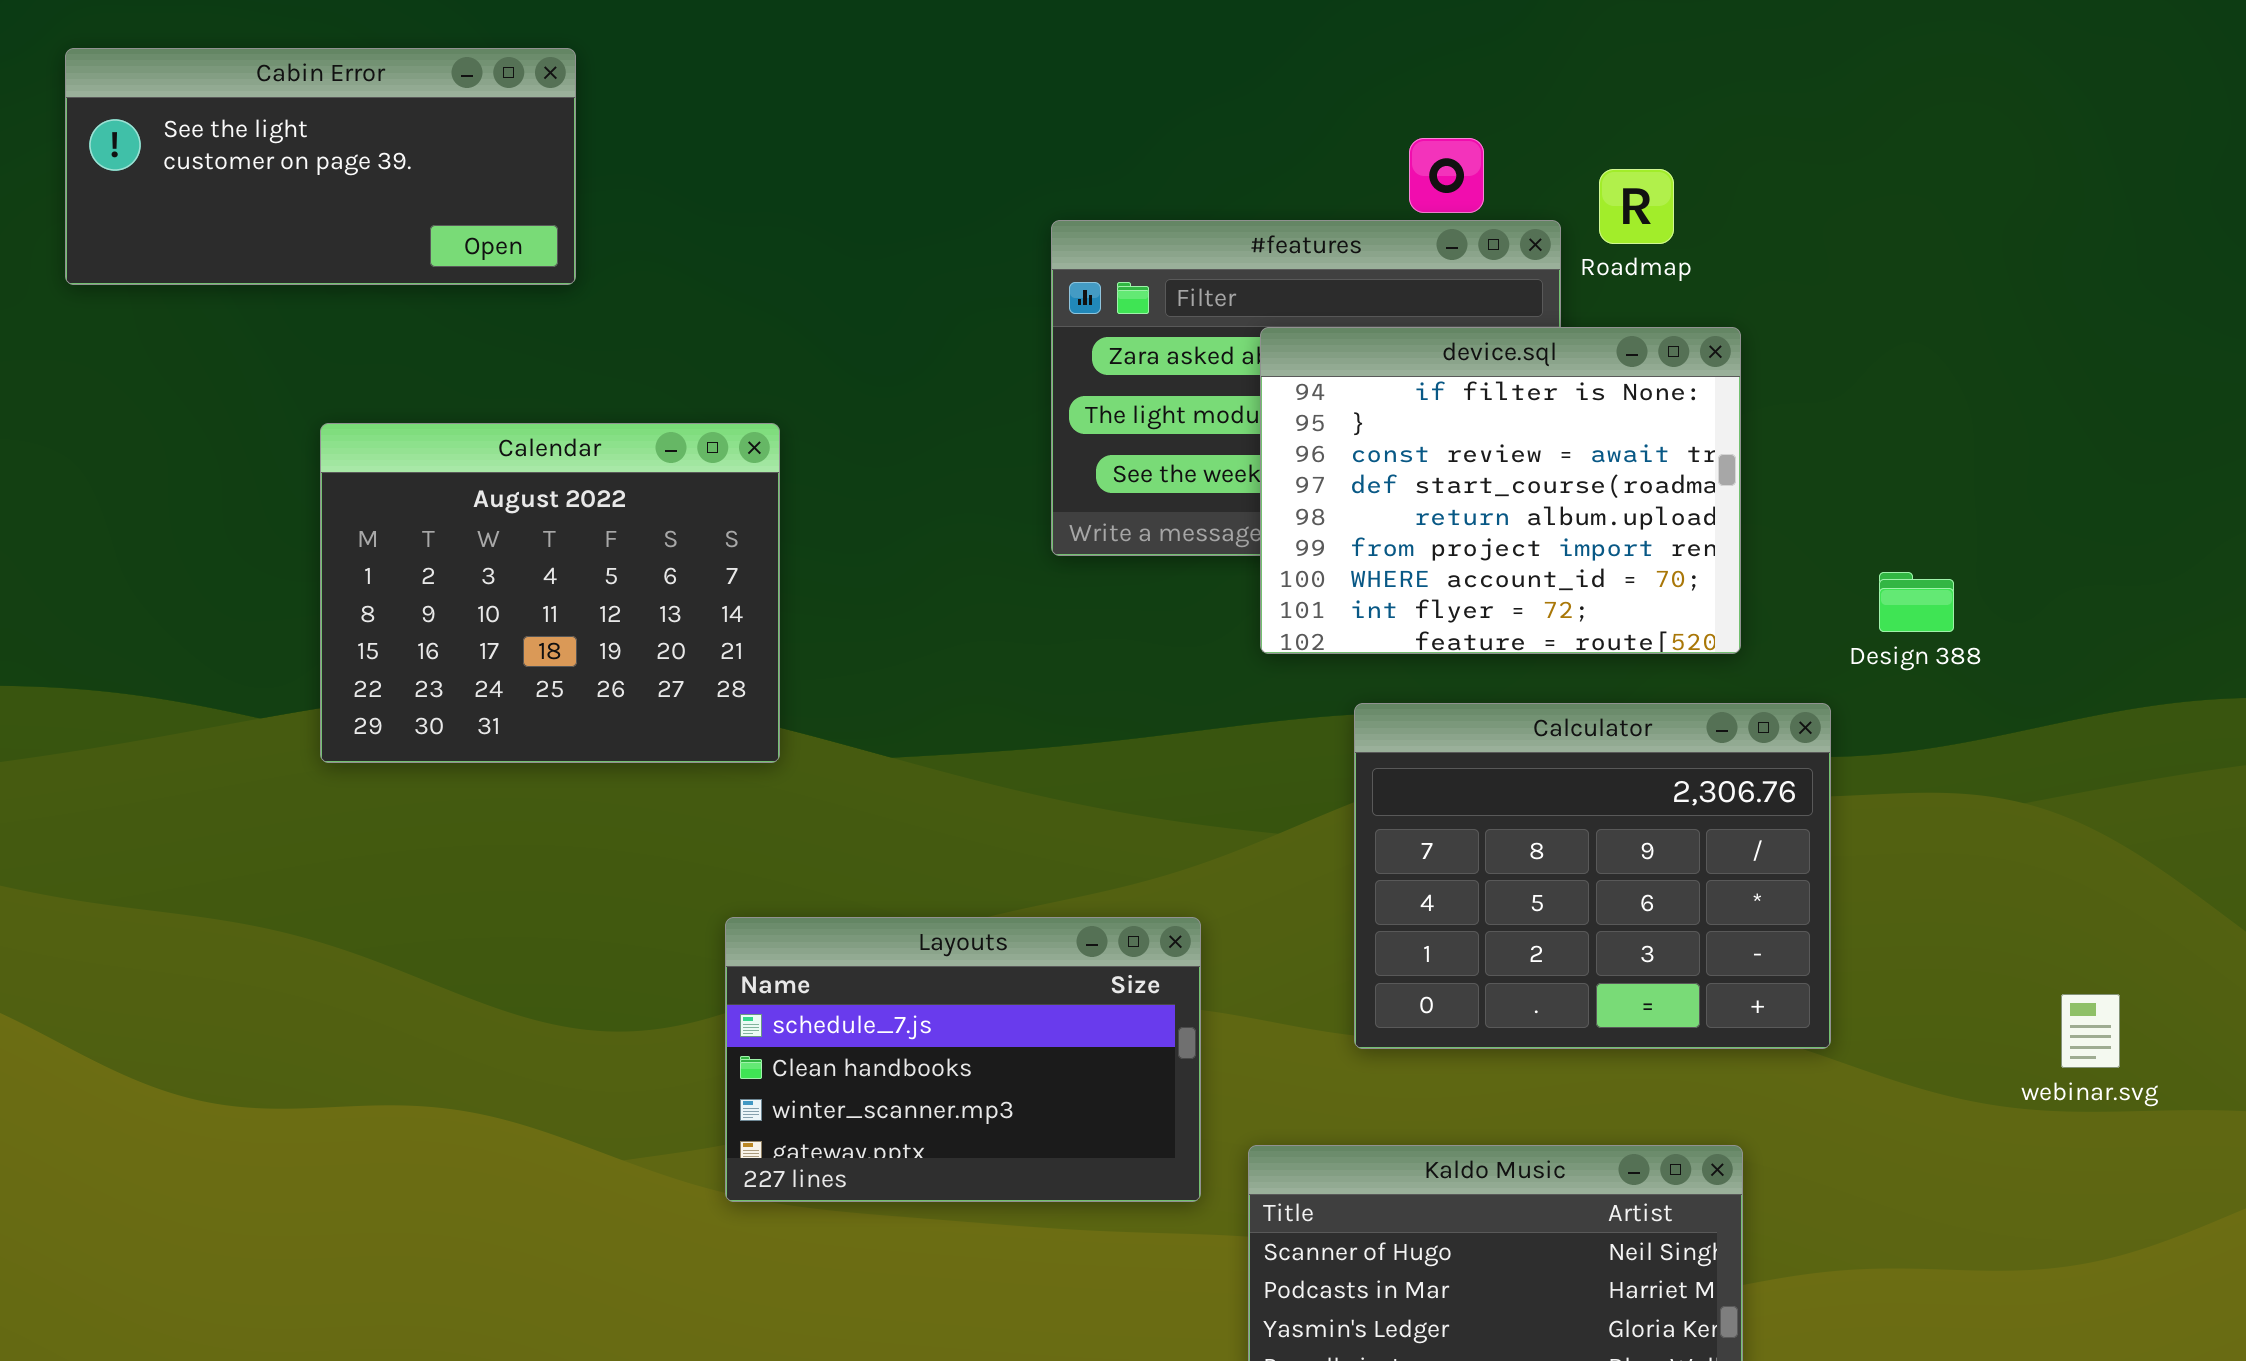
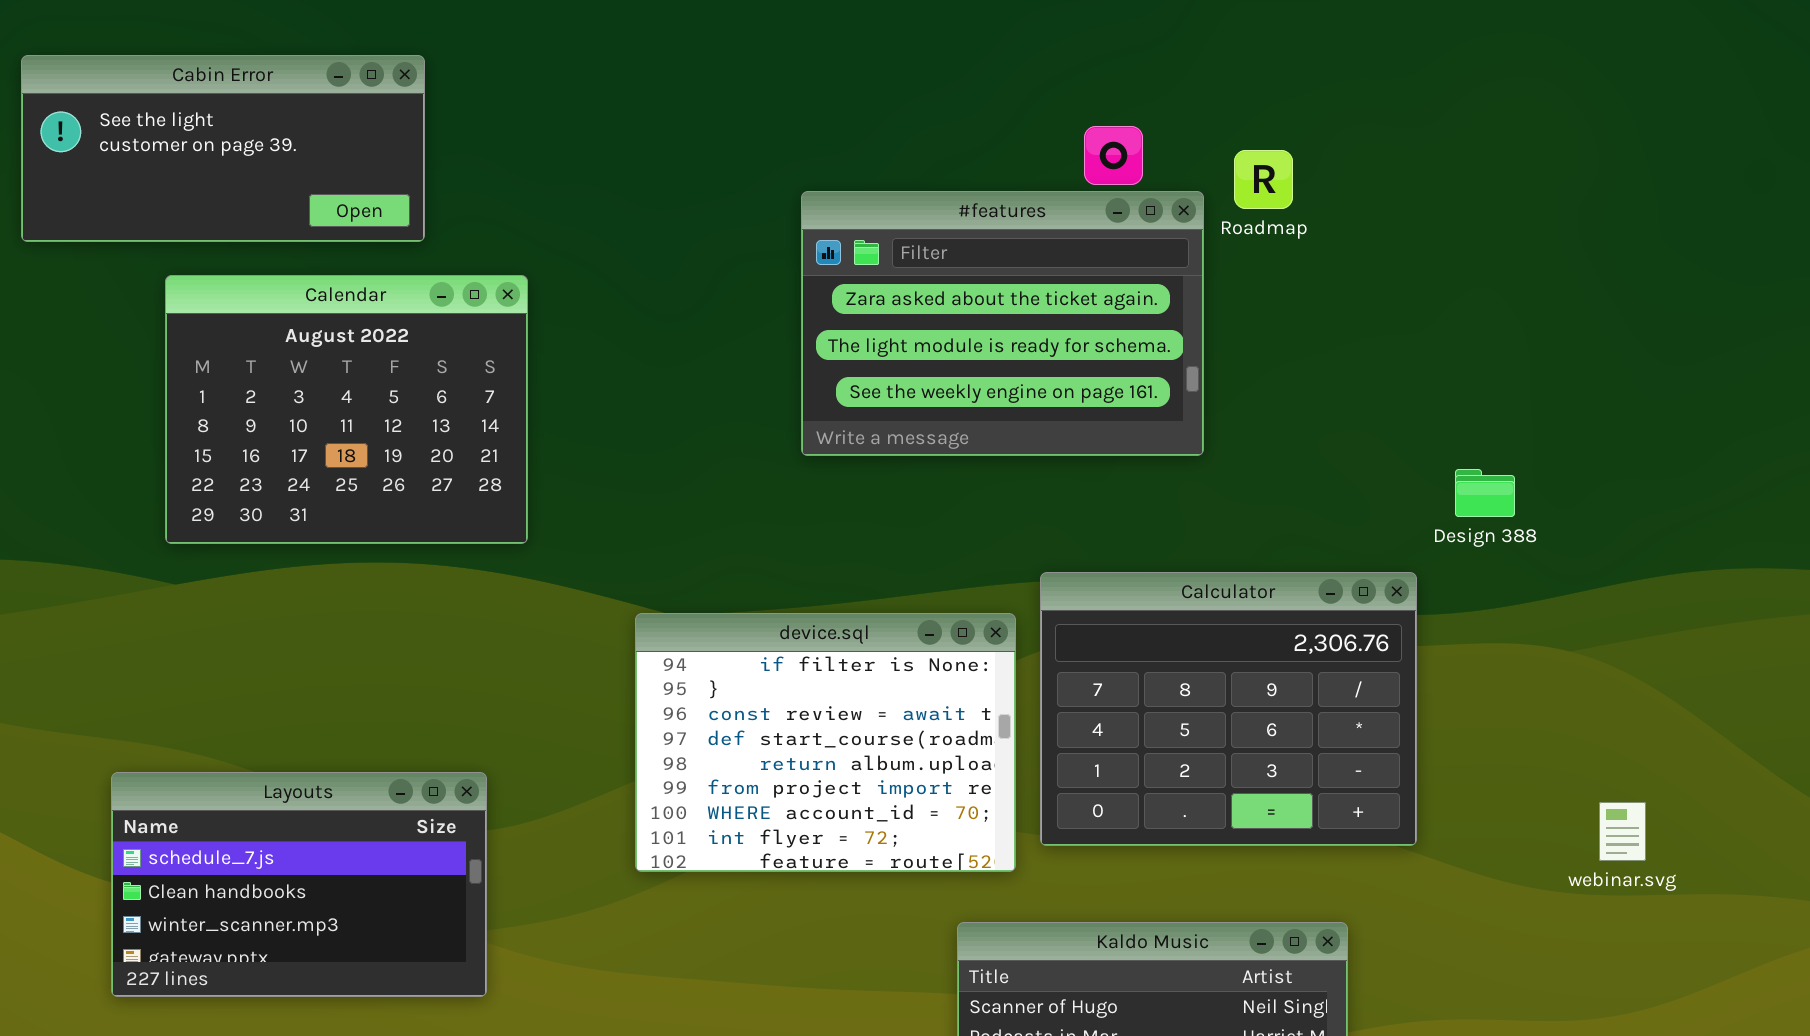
device.sql: [1260,327,1741,654] -> [635,613,1016,872], moved
Calendar: [320,423,780,763] -> [165,275,528,544], moved
Layouts: [725,917,1201,1202] -> [111,772,487,997], moved

